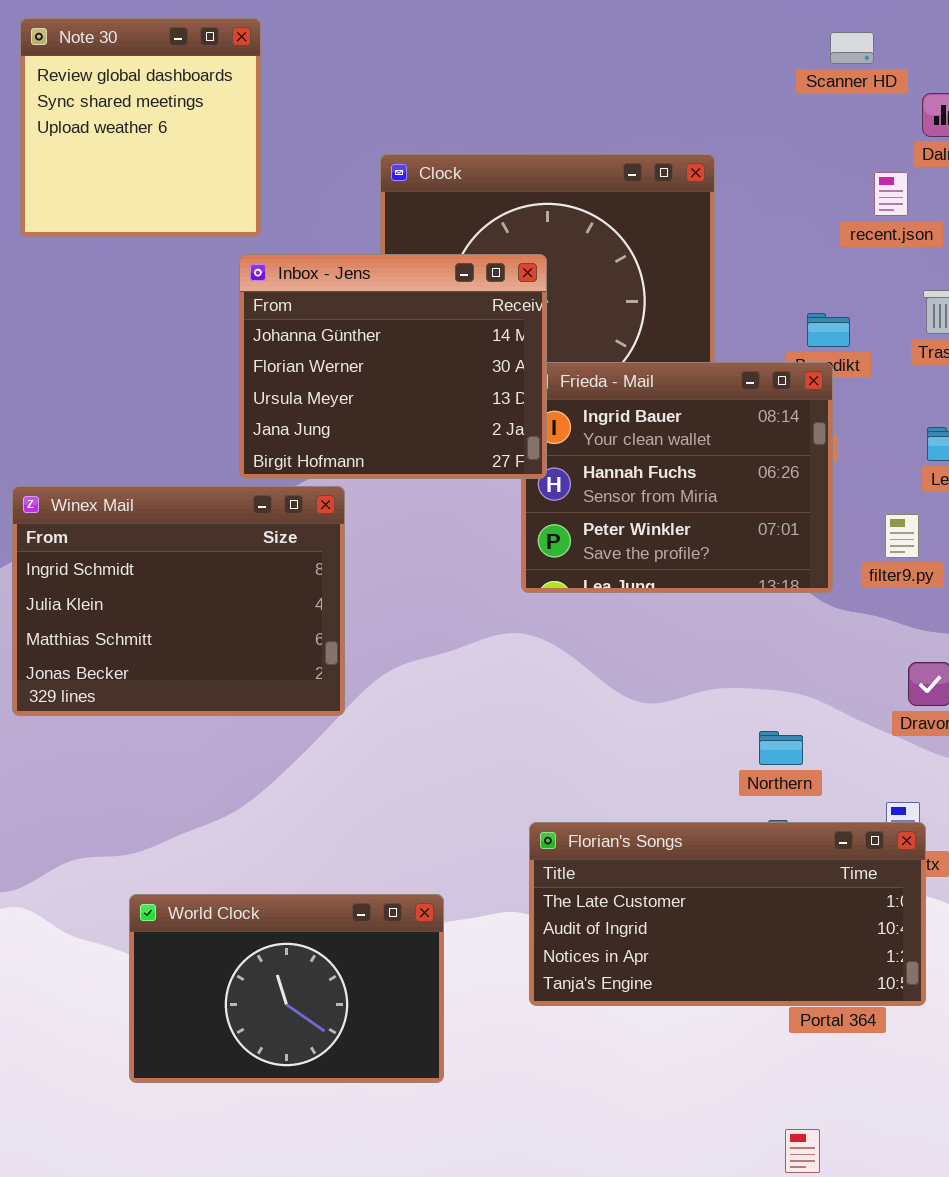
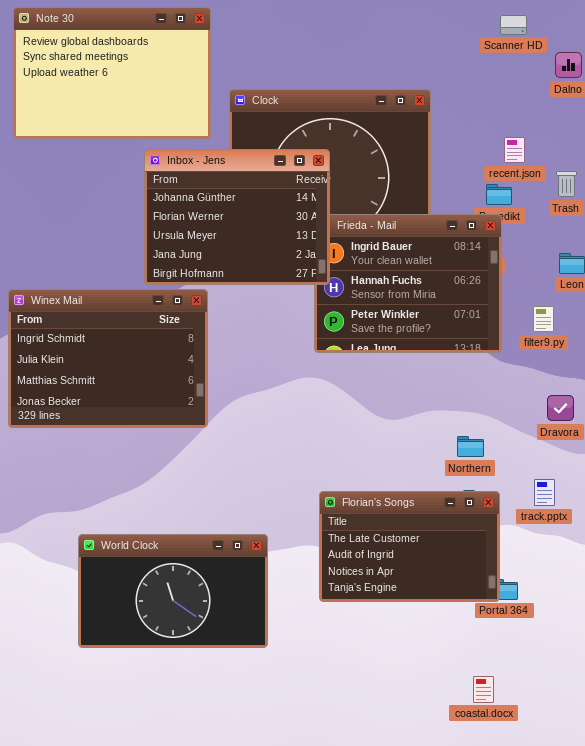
Note 30: [20,18,261,237] -> [13,7,211,139], resized
recent.json: [874,172,908,216] -> [504,137,525,163], moved
Florian's Songs: [529,822,926,1006] -> [319,491,500,602], resized

